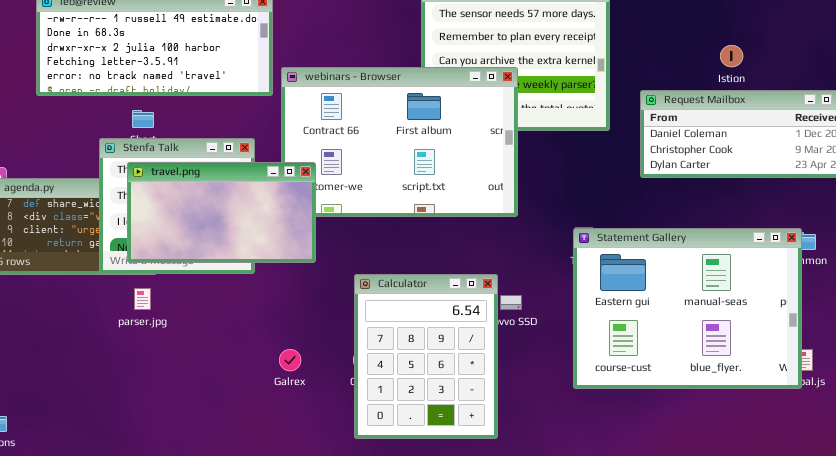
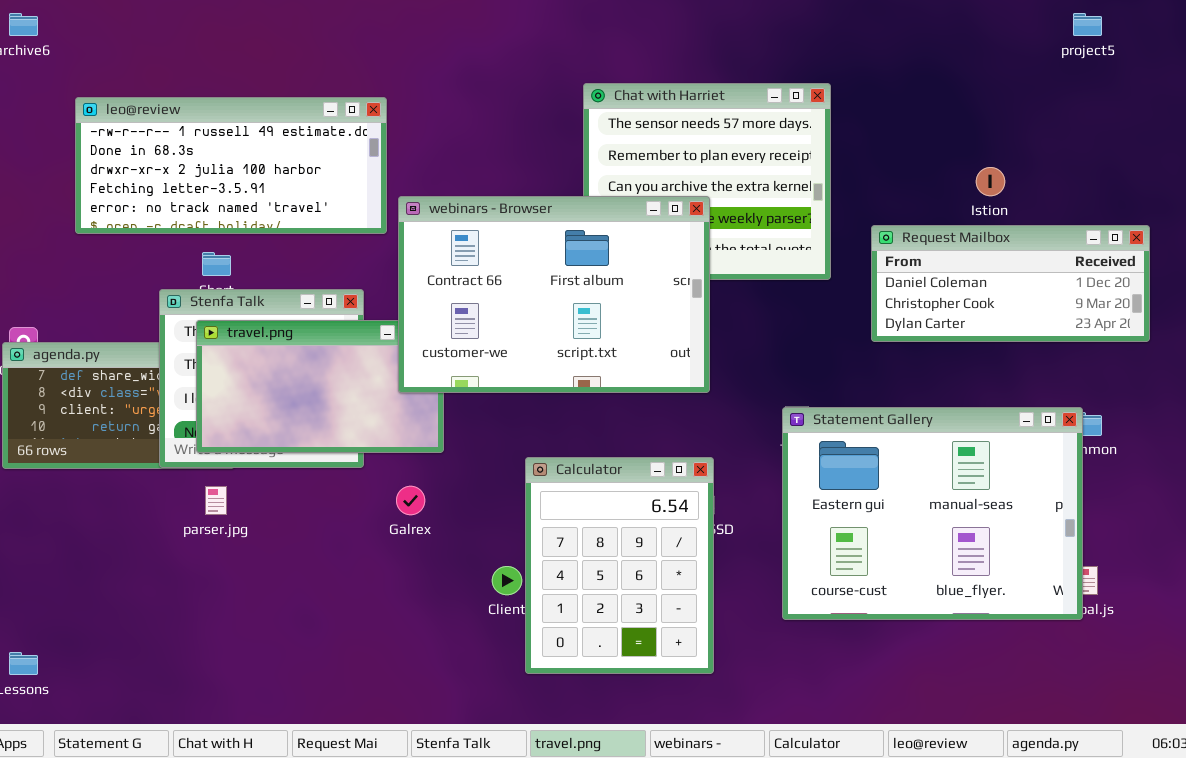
webinars - Browser: [281,67,518,217] -> [398,196,710,393], raised
Calculator: [354,274,498,439] -> [525,457,714,674], moved
Galrex: [279,349,301,371] -> [396,486,425,515], moved

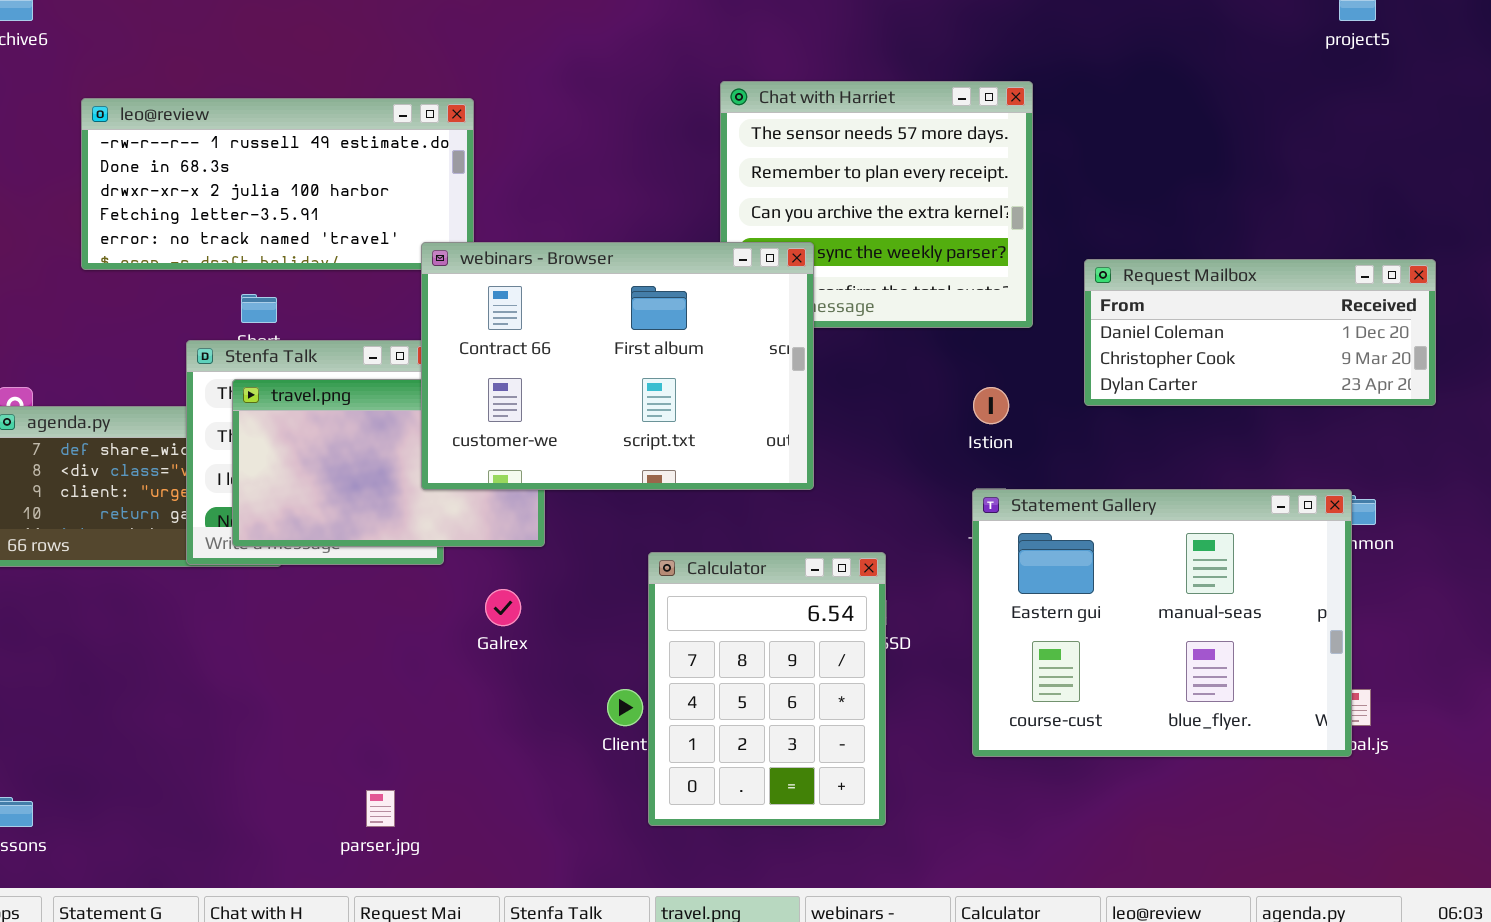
Istion: [976,167,1005,196] -> [973,387,1009,424], moved
webinars - Browser: [398,196,710,393] -> [421,242,814,490], moved
parser.jpg: [205,486,227,515] -> [366,790,395,827], moved

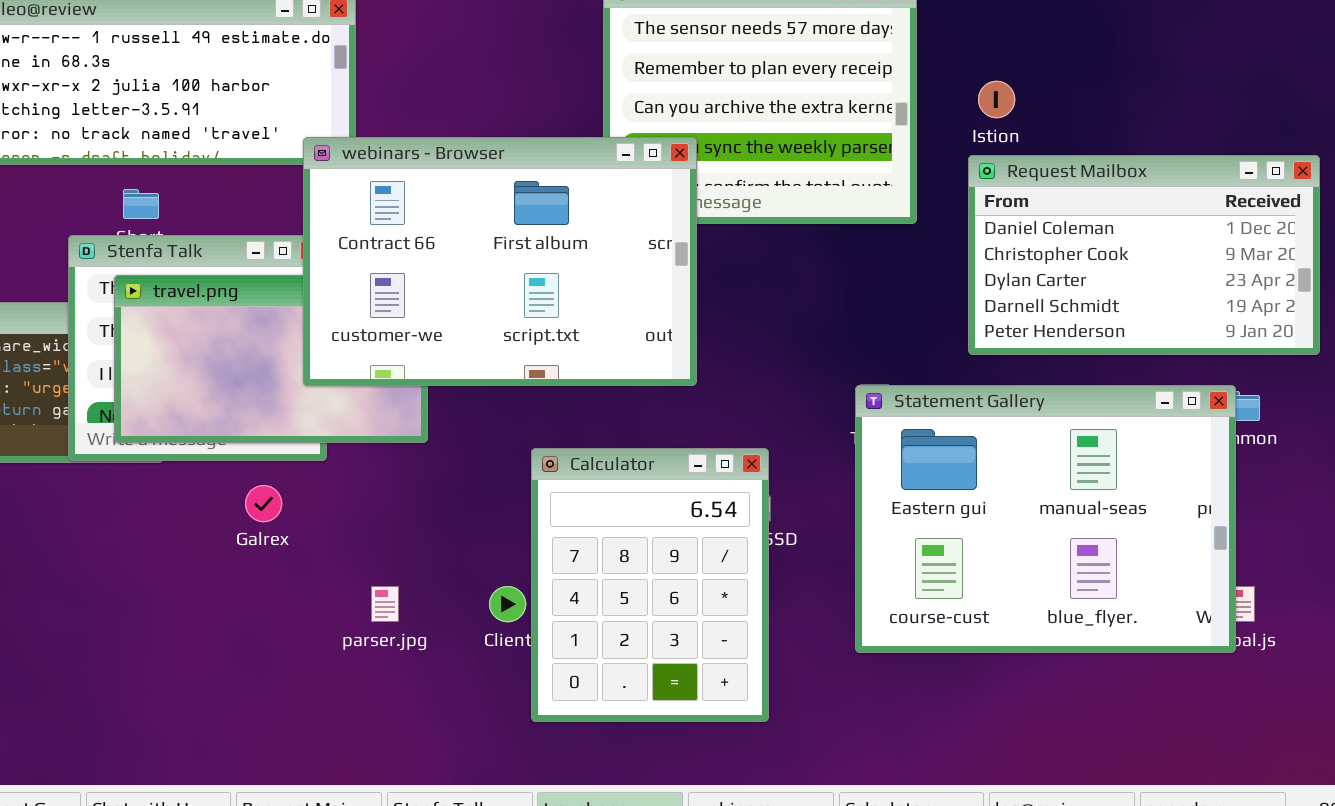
Request Mailbox: [1084,259,1436,406] -> [968,155,1320,355], resized
Istion: [973,387,1009,424] -> [978,81,1015,118], moved
Galrex: [485,589,521,626] -> [245,485,282,522], moved
parser.jpg: [366,790,395,827] -> [371,586,399,622], moved

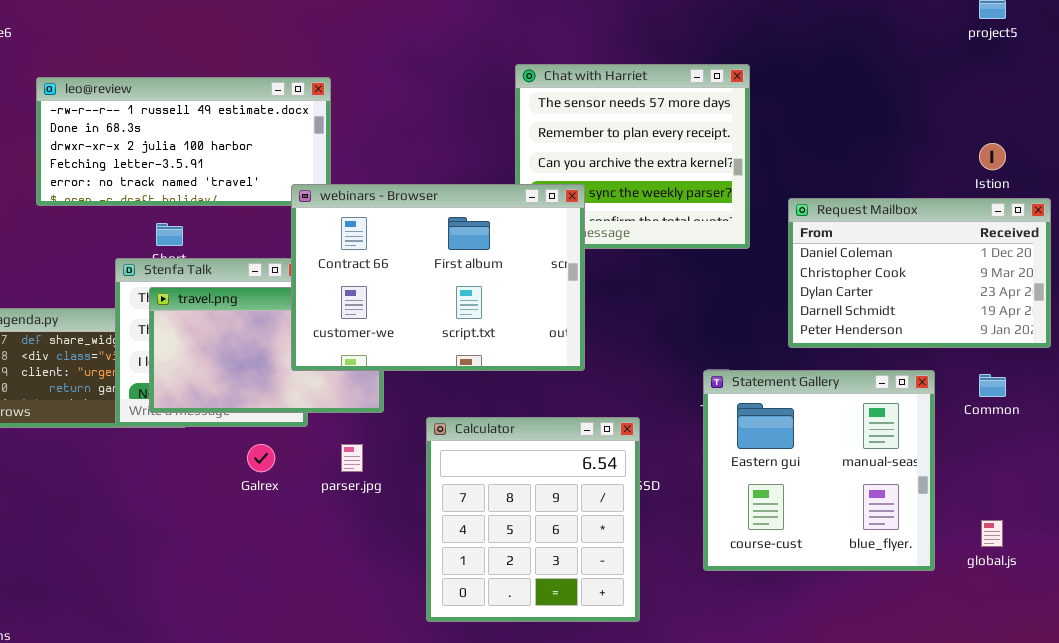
Istion: [978,81,1015,118] -> [979,143,1006,170], moved
Statement Gallery: [855,385,1236,653] -> [703,370,935,571], resized
Calculator: [531,448,769,722] -> [426,417,640,622], resized
parser.jpg: [371,586,399,622] -> [341,444,363,472], moved

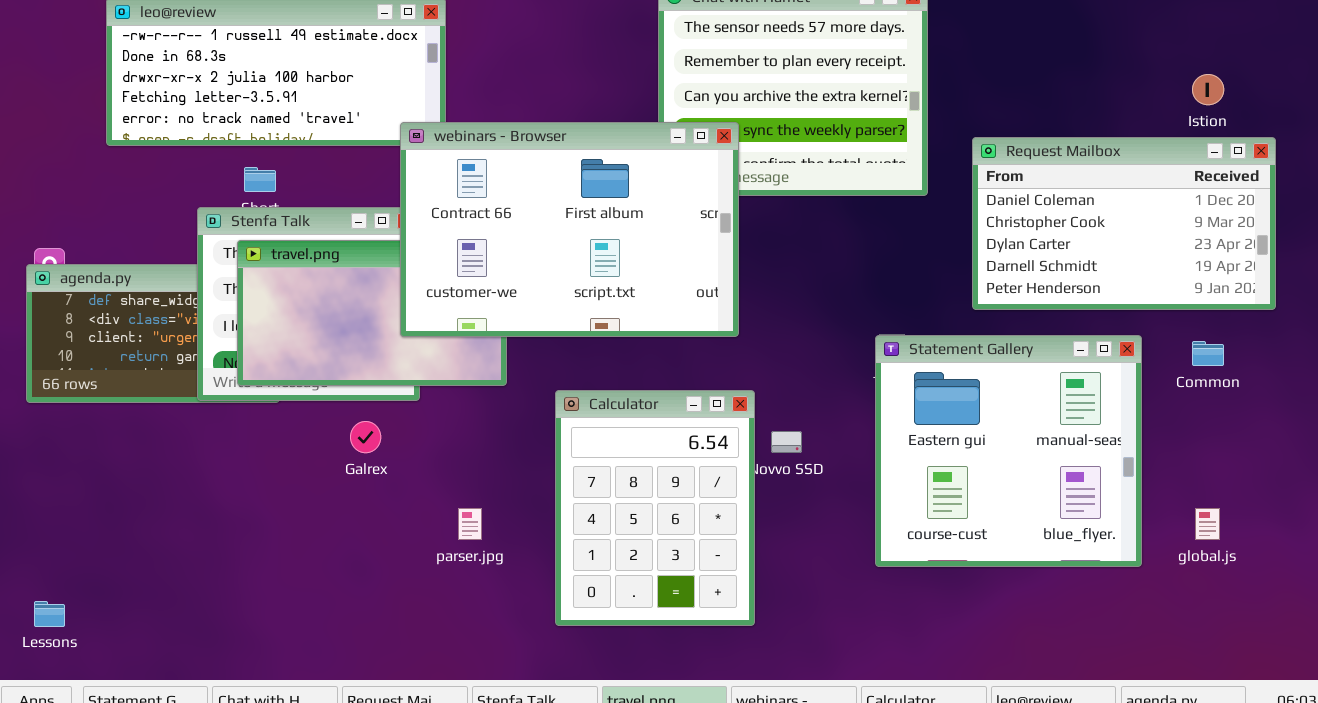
Calculator: [426,417,640,622] -> [555,390,755,626], resized
parser.jpg: [341,444,363,472] -> [458,508,482,540], moved

